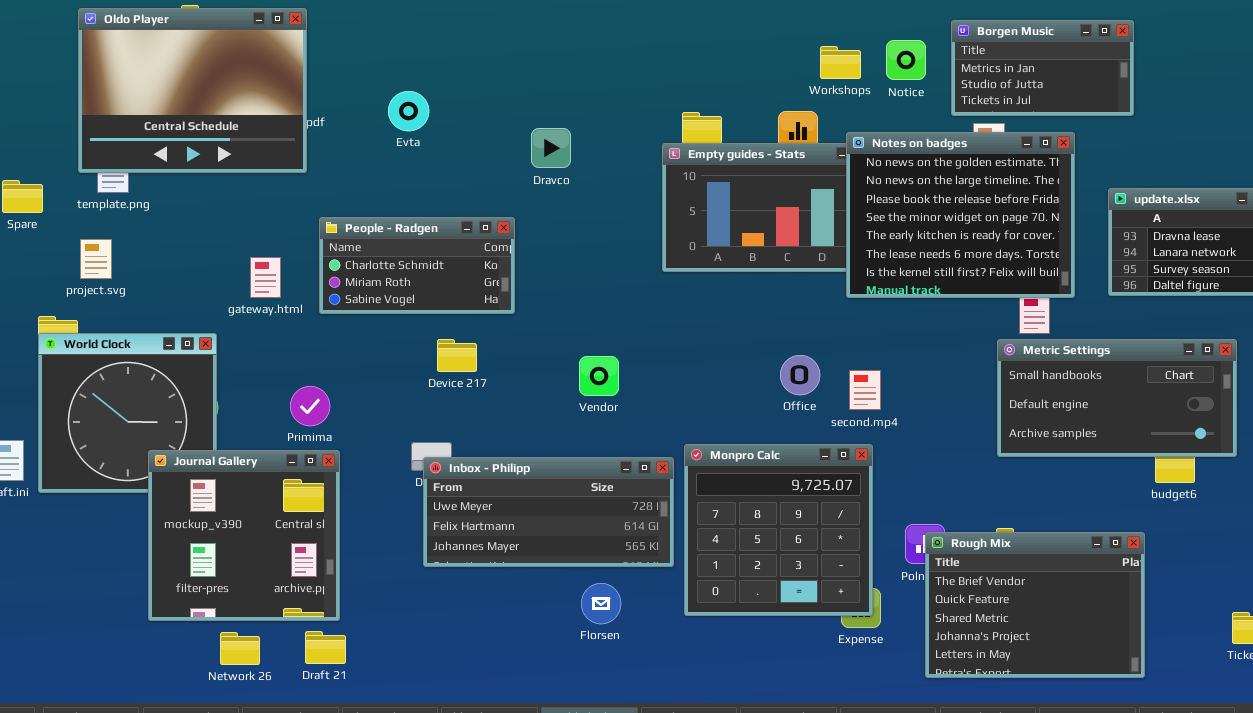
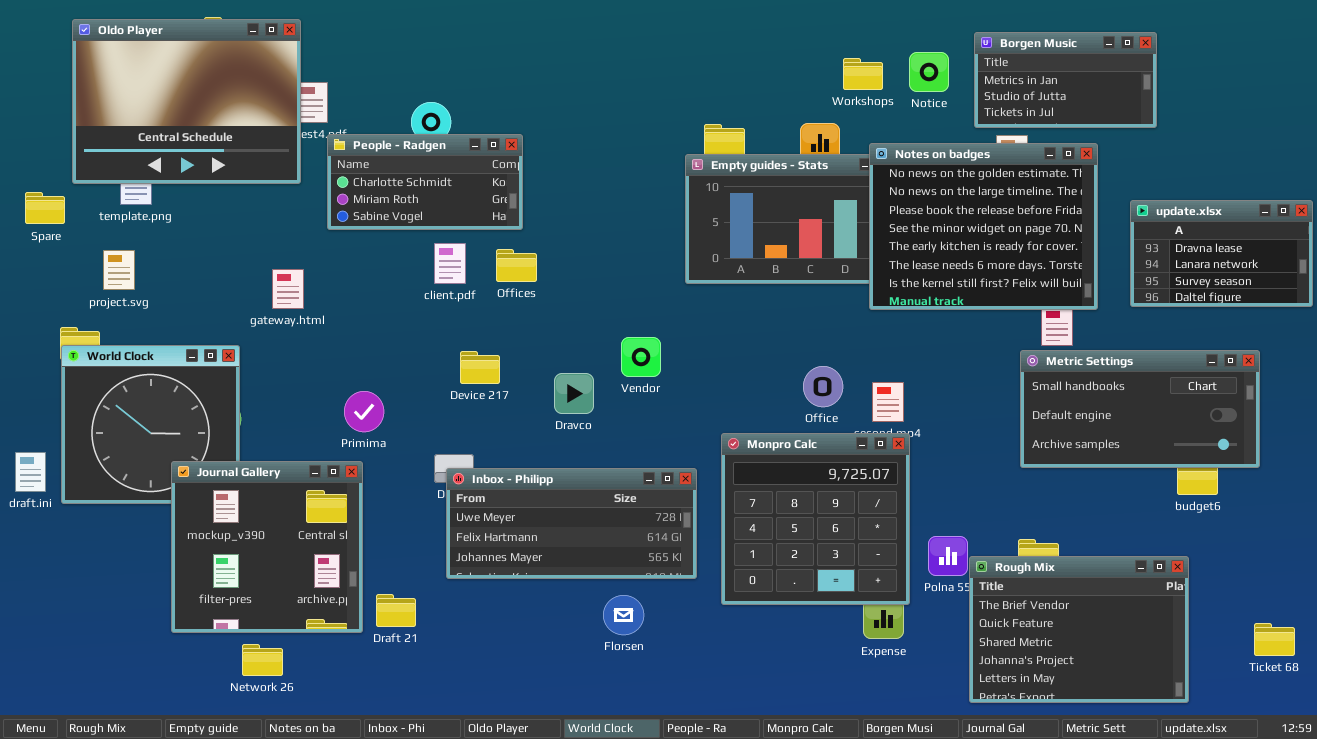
Oldo Player: [78,8,307,173] -> [72,19,301,184], moved
Dravco: [531,128,571,168] -> [554,373,594,414], moved
People - Radgen: [319,217,515,314] -> [327,134,523,230], moved
Vendor: [579,356,619,396] -> [621,337,661,377], moved
Primima: [290,386,330,426] -> [344,391,384,432], moved
Monpro Calc: [684,444,873,616] -> [721,433,910,605], moved
Rough Mix: [925,532,1145,678] -> [969,556,1189,703], moved
Draft 21: [305,631,346,664] -> [376,594,416,627], moved

